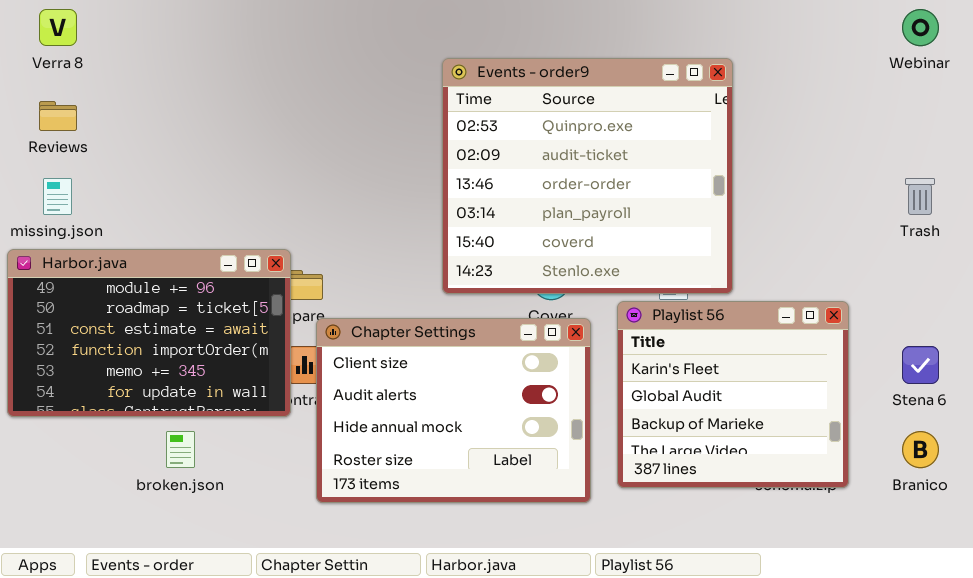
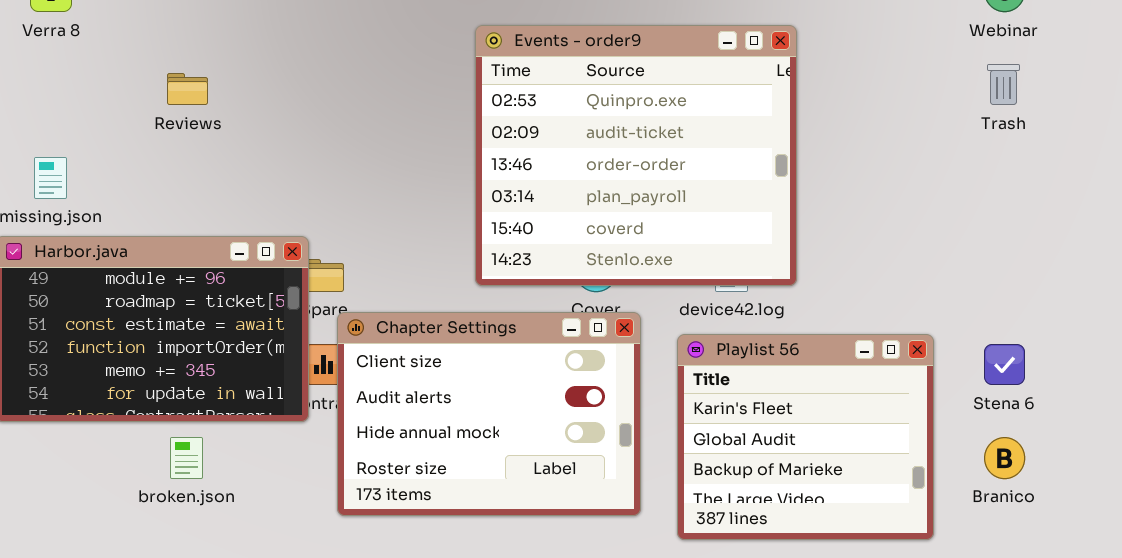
Reviews: [39,101,77,131] -> [167,73,208,105], moved
Trash: [905,178,935,215] -> [987,64,1020,105], moved
Playlist 56: [617,301,849,488] -> [677,334,934,540], moved

